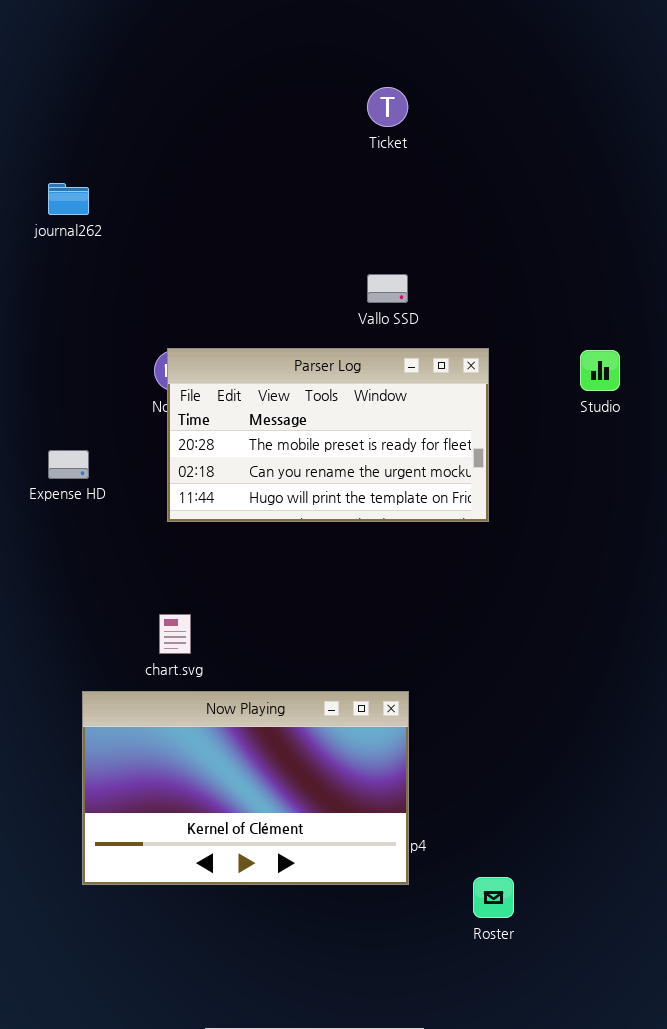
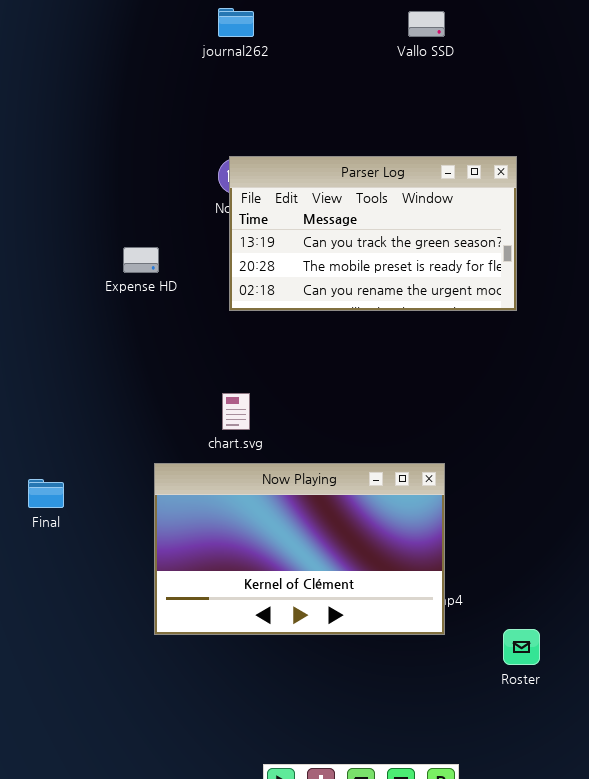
journal262: [48,183,89,215] -> [218,8,254,37], moved
Vallo SSD: [367,274,408,303] -> [408,11,445,37], moved
Parser Log: [167,348,489,522] -> [229,156,517,311], scrolled up 1 row

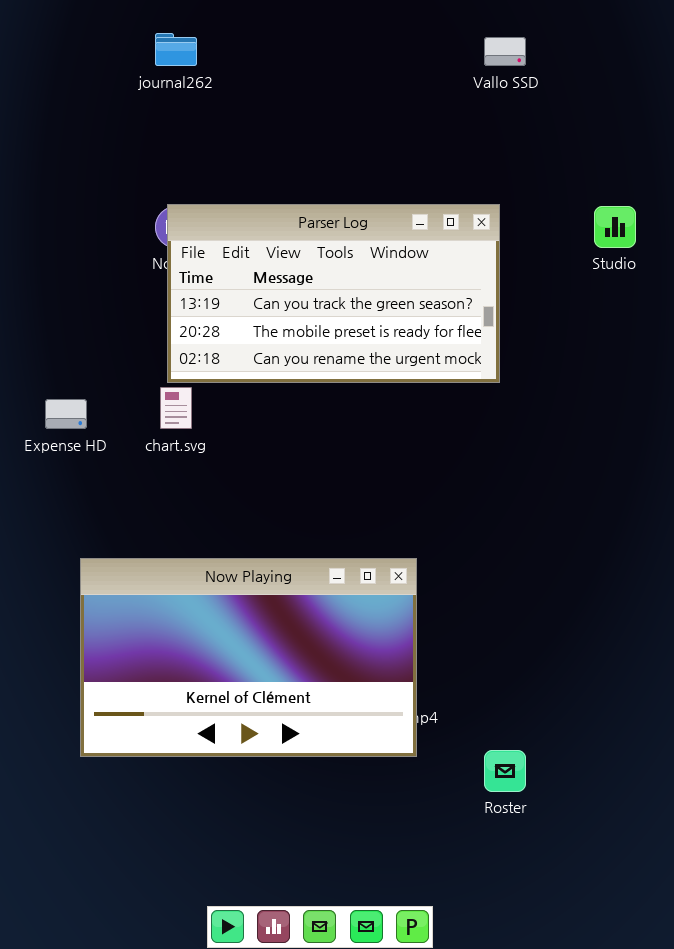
Vallo SSD: [408,11,445,37] -> [484,37,526,66], moved
Expense HD: [123,247,159,273] -> [45,399,87,429], moved
chart.svg: [222,393,250,430] -> [160,387,192,429], moved

